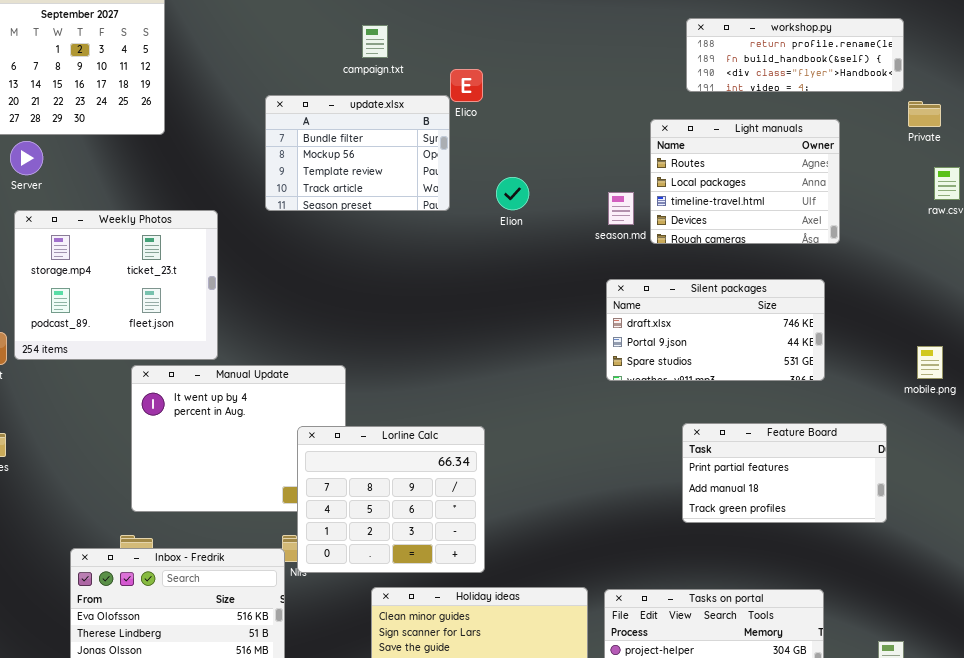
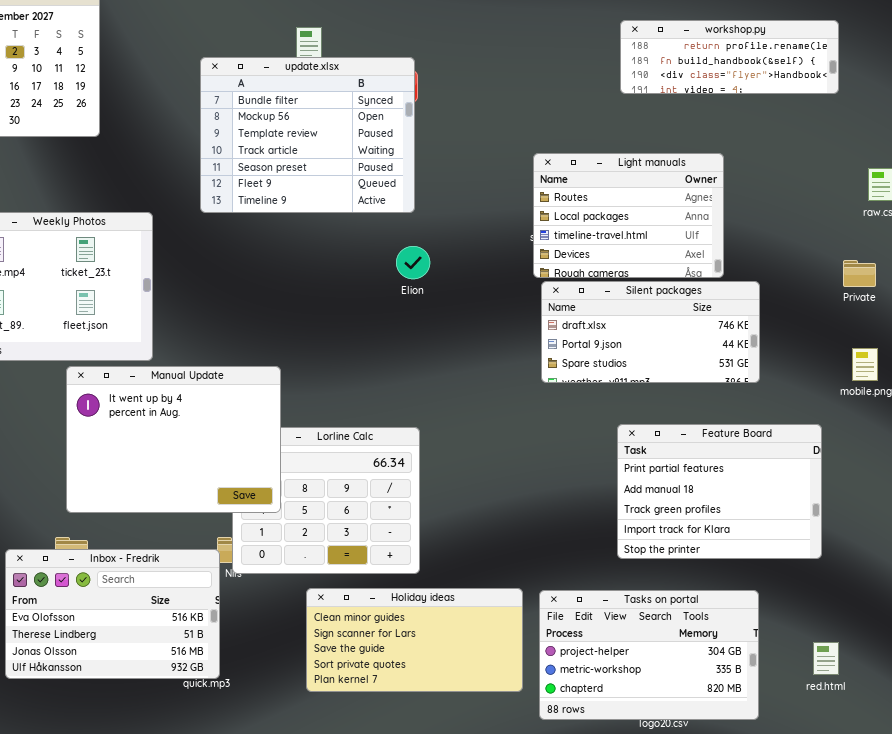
update.xlsx: [265,95,450,211] -> [200,57,415,213], resized
Private: [908,101,941,127] -> [843,260,876,287], moved
Light manuals: [650,119,840,244] -> [533,153,724,278], moved
Elion: [496,177,529,210] -> [396,246,430,279], moved
Manual Update: [131,365,346,512] -> [66,366,281,513], raised
Feature Board: [682,423,887,523] -> [617,424,822,559], resized

